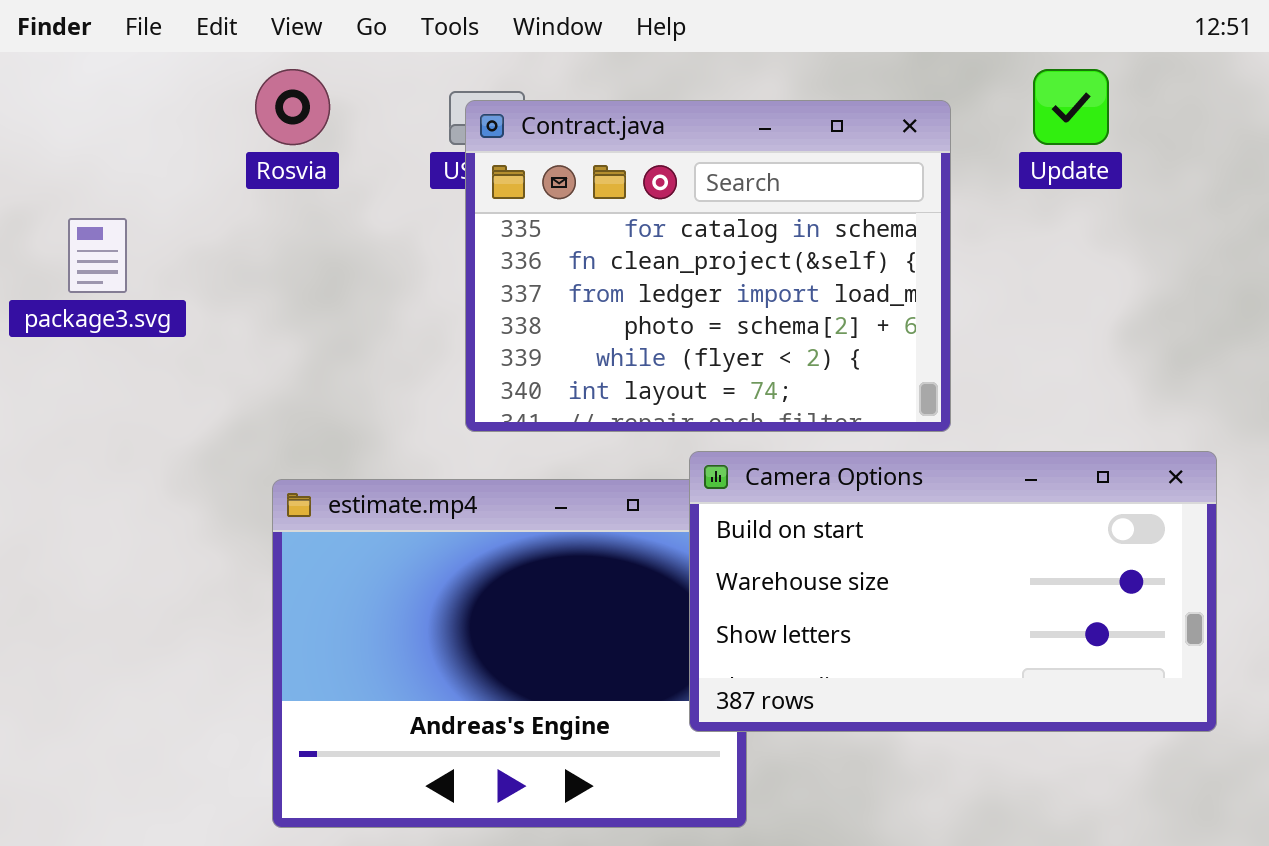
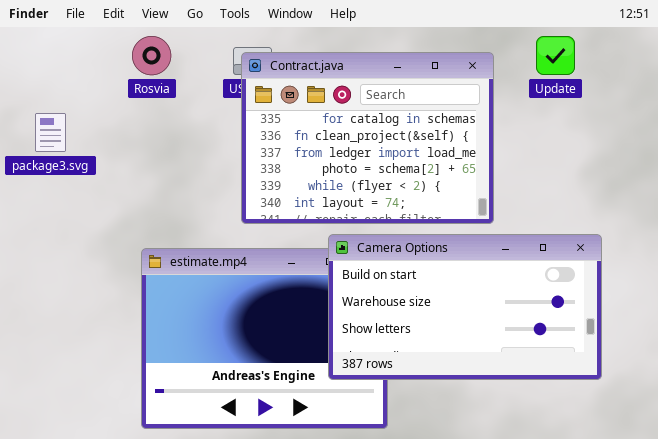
Camera Options: [689,451,1217,732] -> [328,234,602,380], moved

